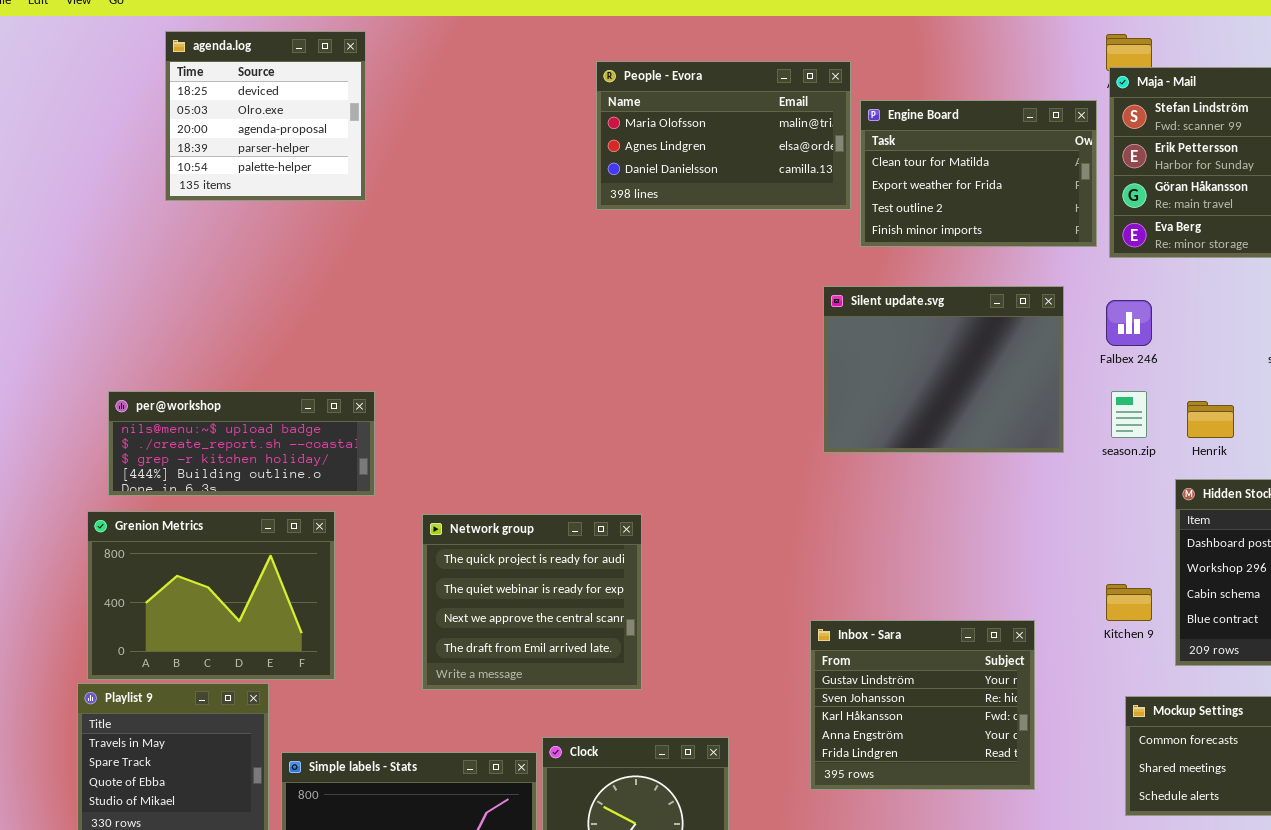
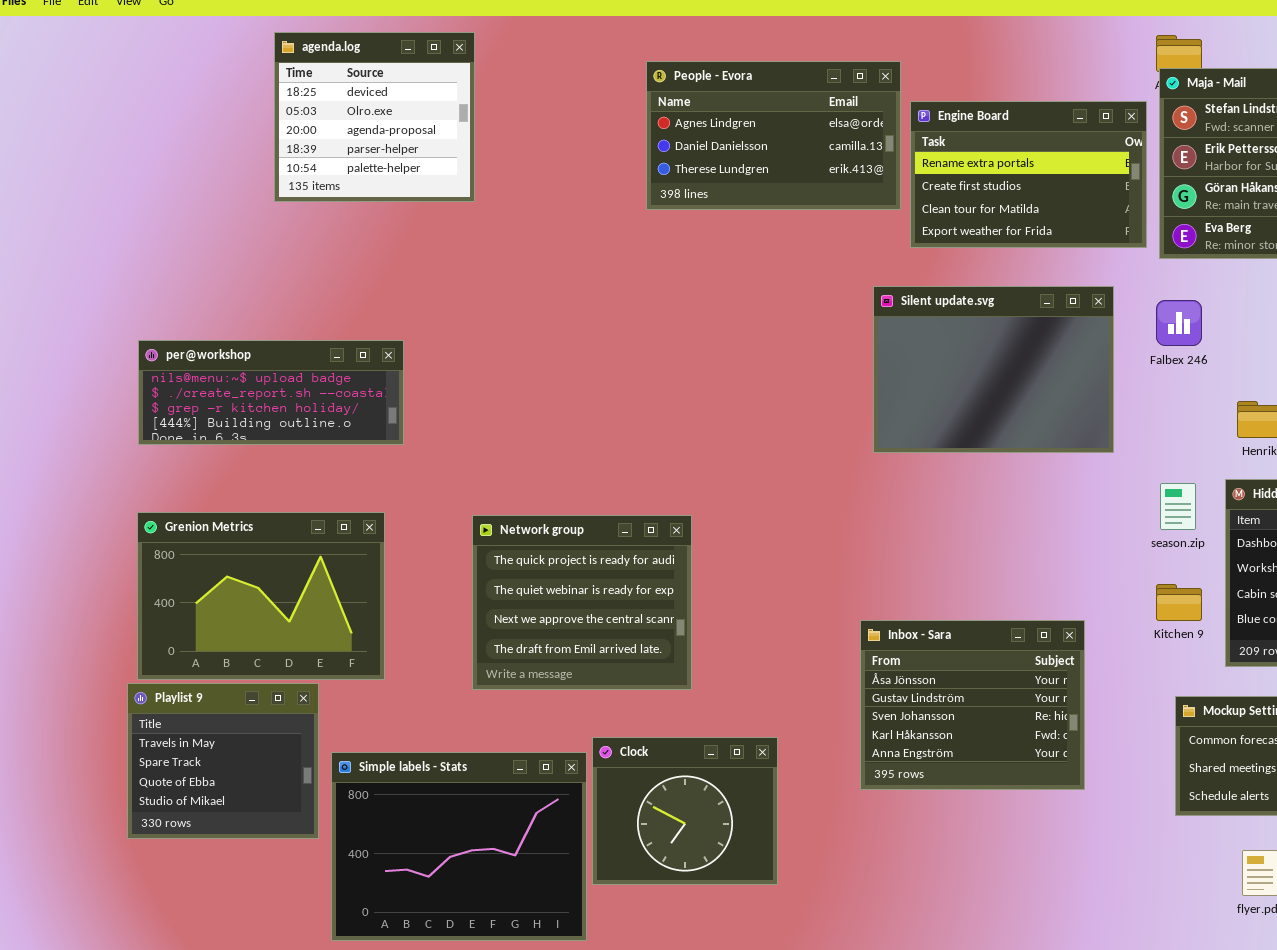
agenda.log: [165,31,366,201] -> [274,32,475,202], moved
People - Evora: [596,61,851,210] -> [646,61,901,210], scrolled down 1 row
Engine Board: [860,100,1097,247] -> [910,101,1147,248], scrolled up 2 rows
per@workshop: [108,391,375,496] -> [138,340,404,445], moved
season.zip: [1111,391,1147,438] -> [1160,483,1196,530], moved
Inbox - Sara: [810,620,1035,790] -> [860,620,1085,790], scrolled up 1 row

